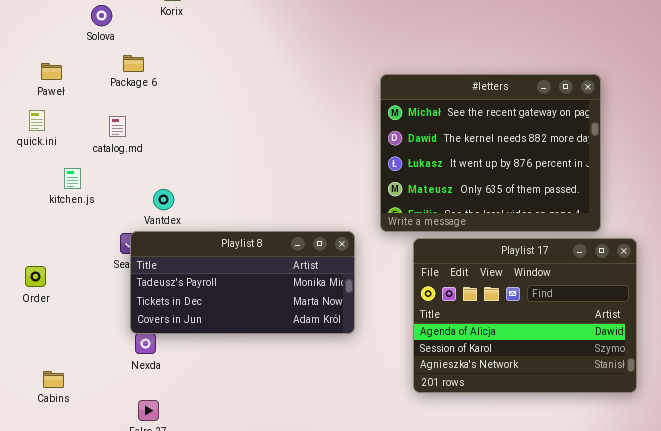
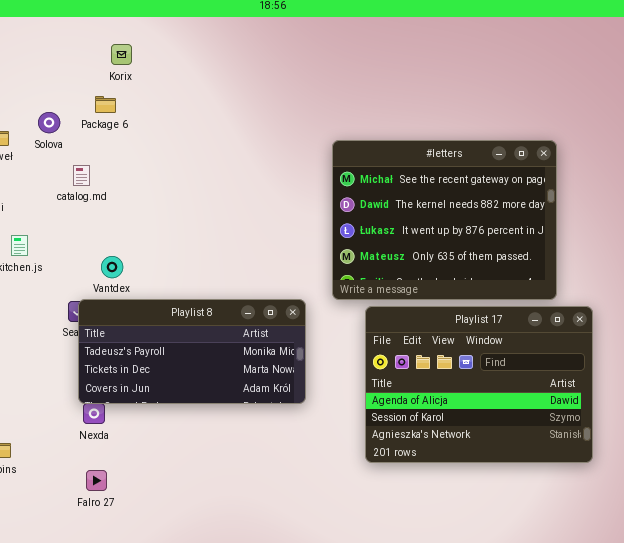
Solova: [91,5,112,26] -> [38,112,60,133], moved
Package 6: [123,55,144,72] -> [95,96,116,113], moved
catalog.md: [109,116,126,137] -> [73,165,90,186], moved

